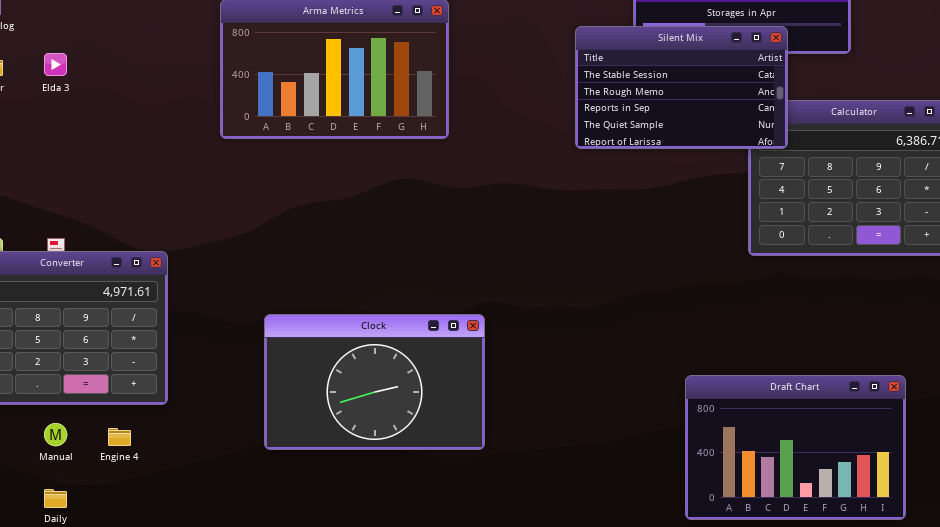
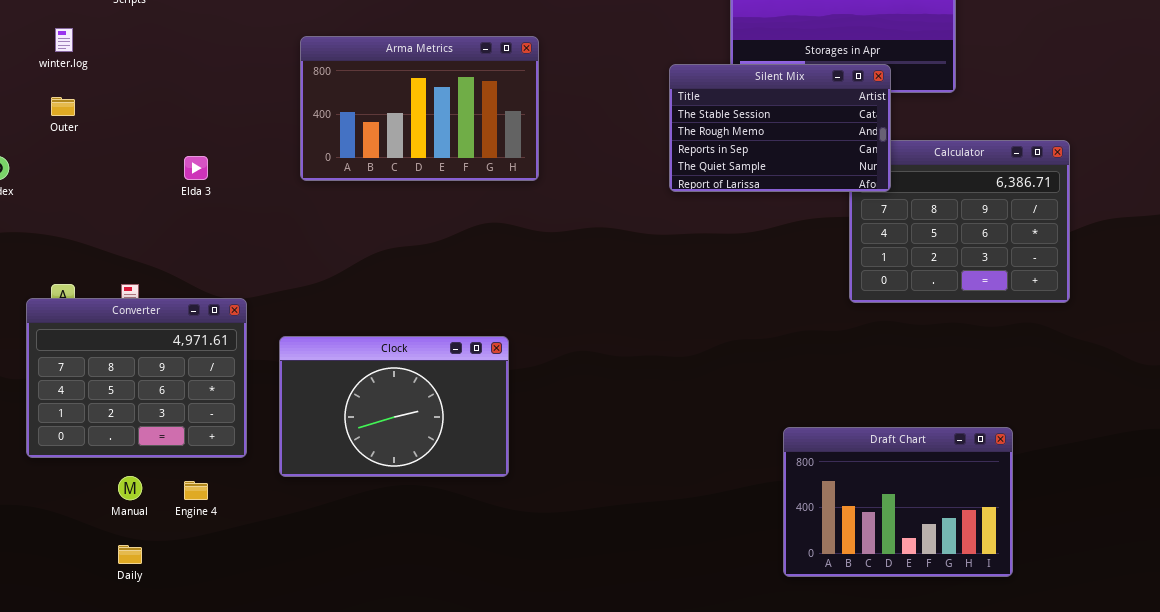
Elda 3: [44,53,67,76] -> [184,156,208,180], moved
Clock: [264,314,485,450] -> [279,336,509,477], moved

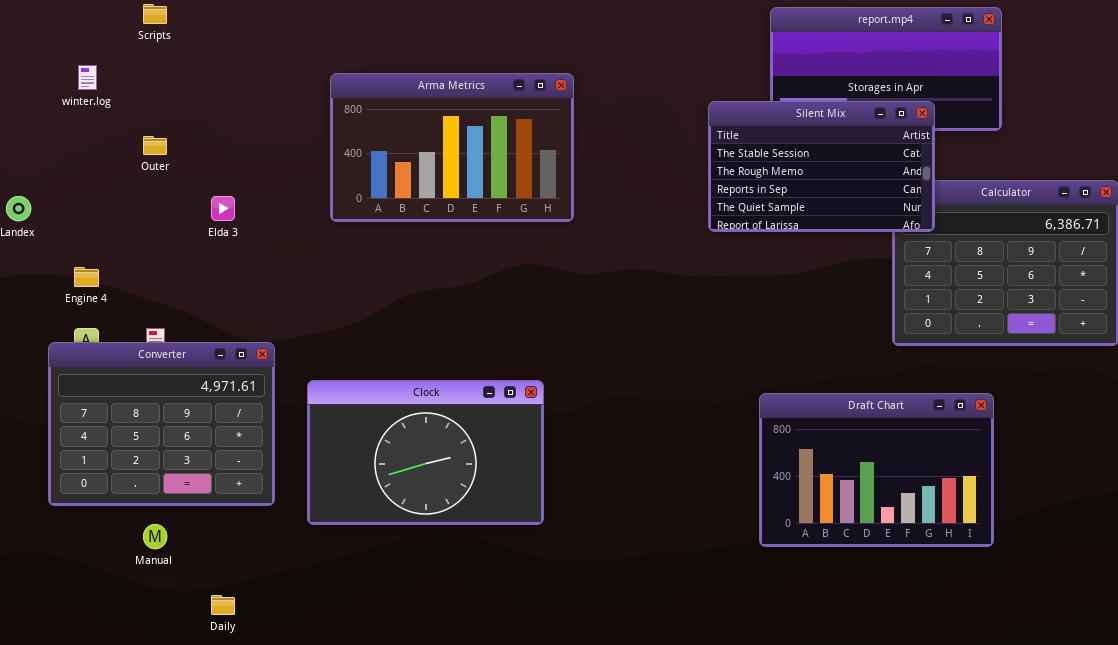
Outer: [51,97,75,116] -> [143,136,167,155], moved
Draft Chart: [783,427,1013,577] -> [759,393,994,547], moved
Engine 4: [184,481,208,500] -> [74,267,99,287], moved
Daily: [118,545,142,564] -> [211,595,235,615], moved

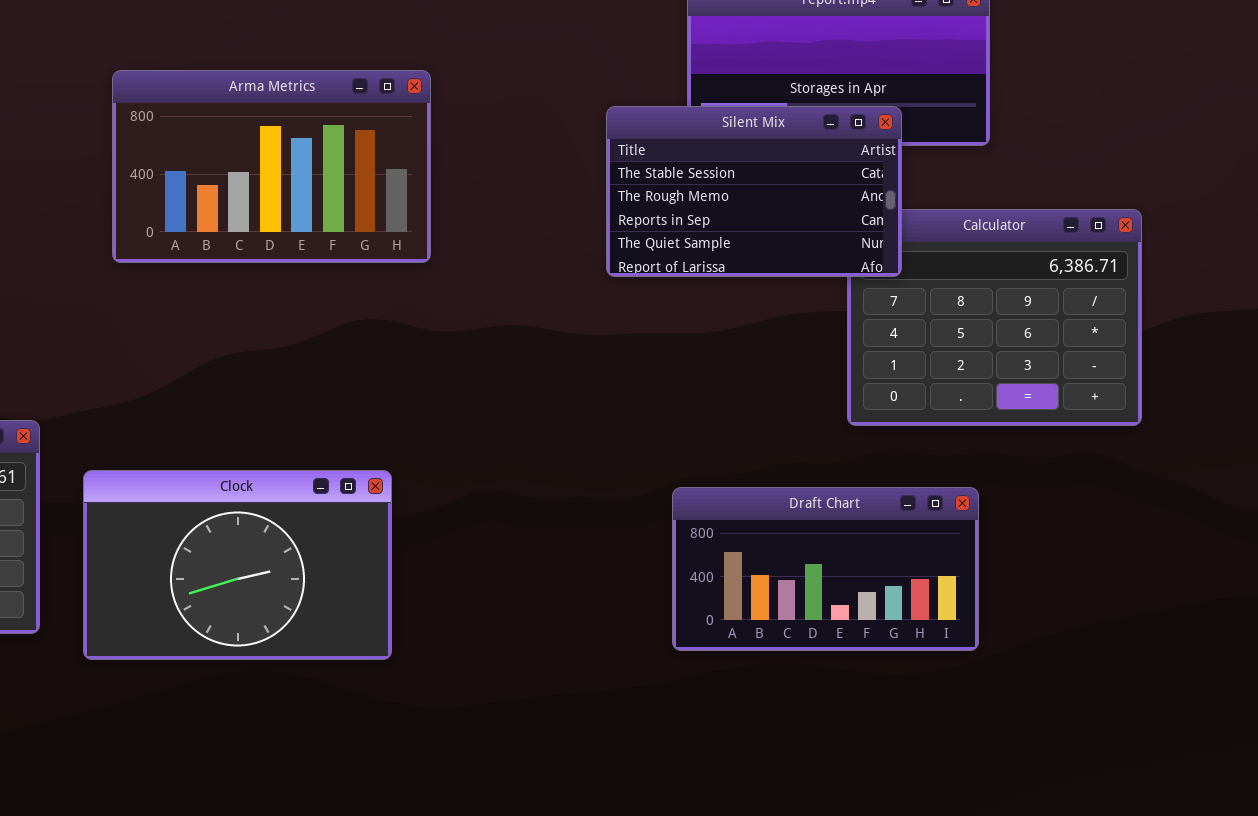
Draft Chart: [759,393,994,547] -> [672,487,979,651], resized

